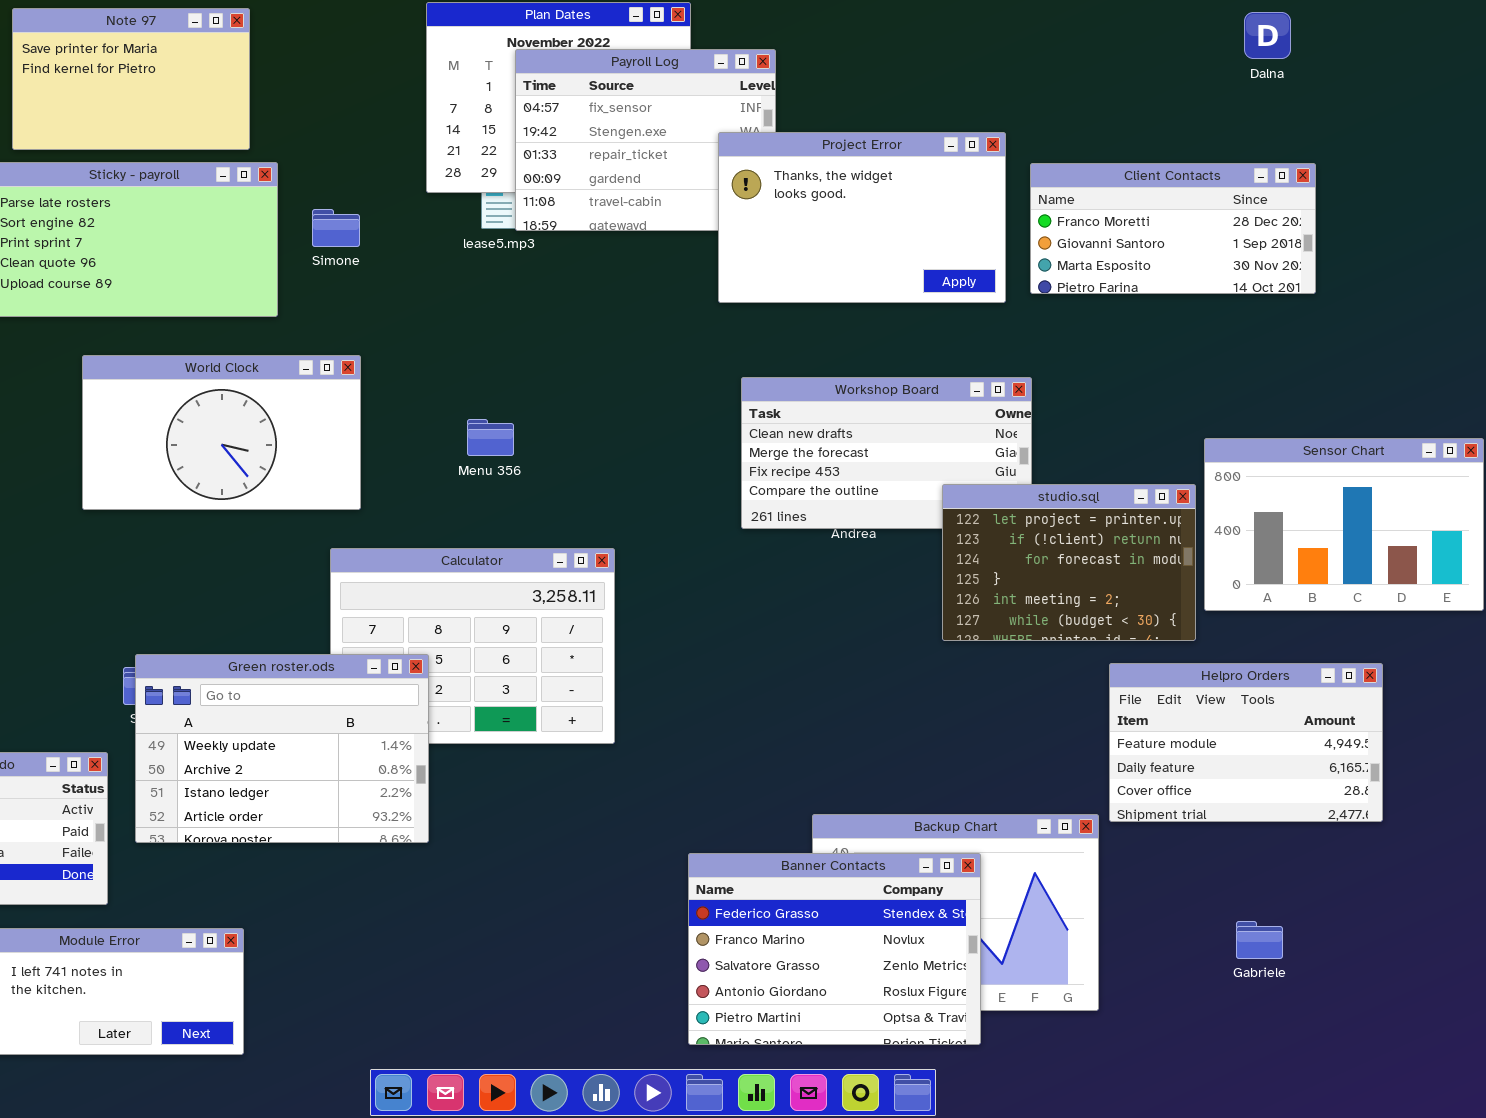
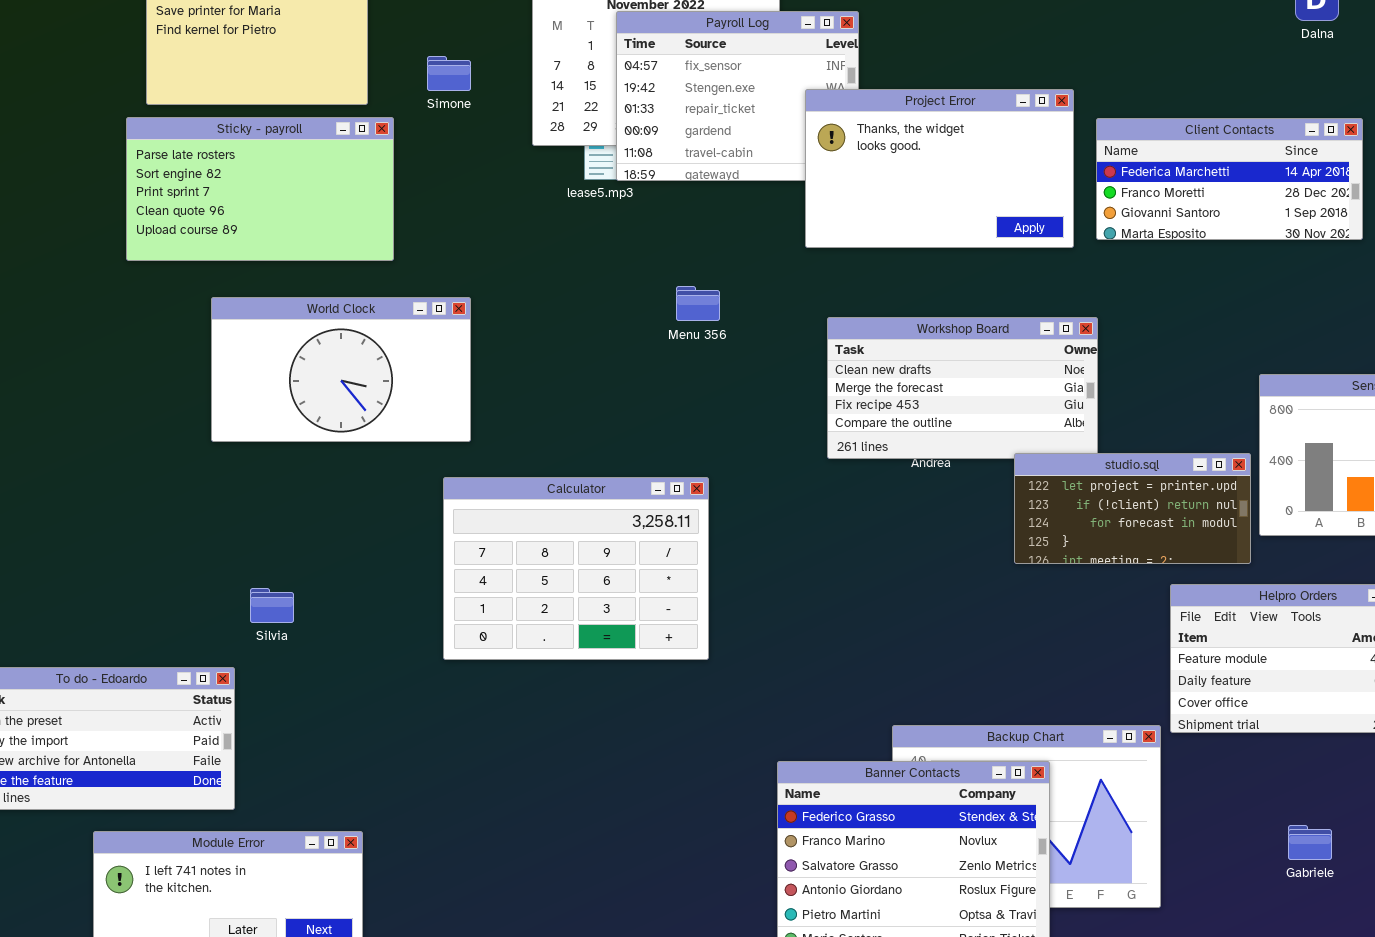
Client Contacts: [1030,163,1316,294] -> [1096,118,1363,240], scrolled up 1 row
Simone: [312,209,360,247] -> [427,56,471,91], moved
Menu 356: [467,419,514,456] -> [676,286,720,321], moved
studio.sql: [942,484,1196,641] -> [1014,453,1251,564], resized
Green roster.ods: [135,654,429,843] -> none, closed

